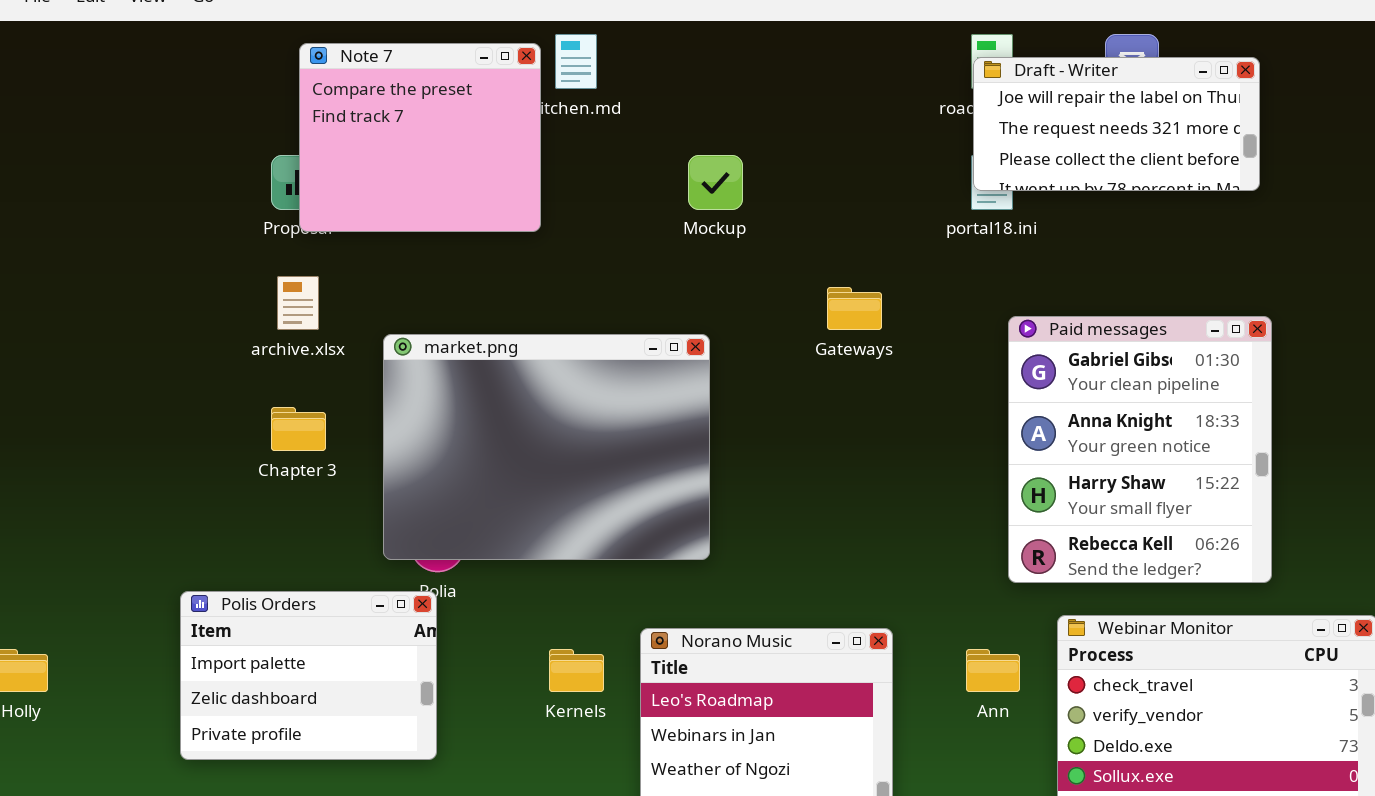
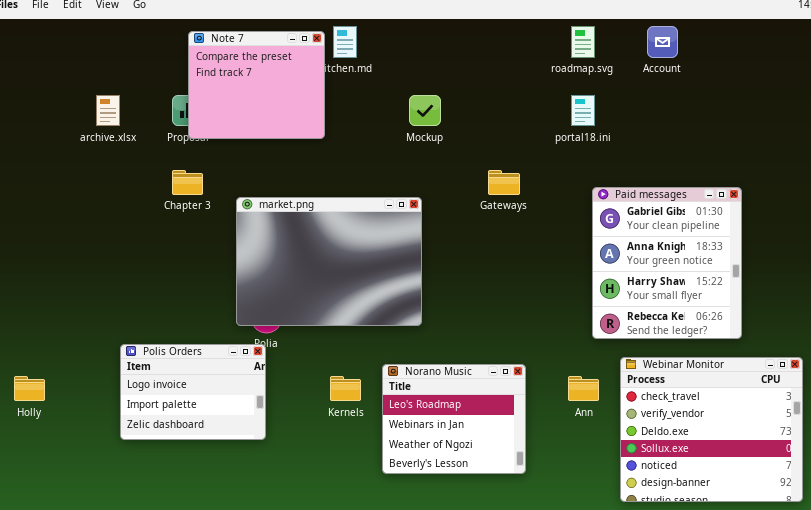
Draft - Writer: [973,57,1260,191] -> none, closed
archive.xlsx: [277,276,319,330] -> [96,95,120,126], moved
Chapter 3: [271,407,326,451] -> [172,170,203,195], moved
Polis Orders: [180,591,437,760] -> [120,344,266,440], scrolled up 1 row

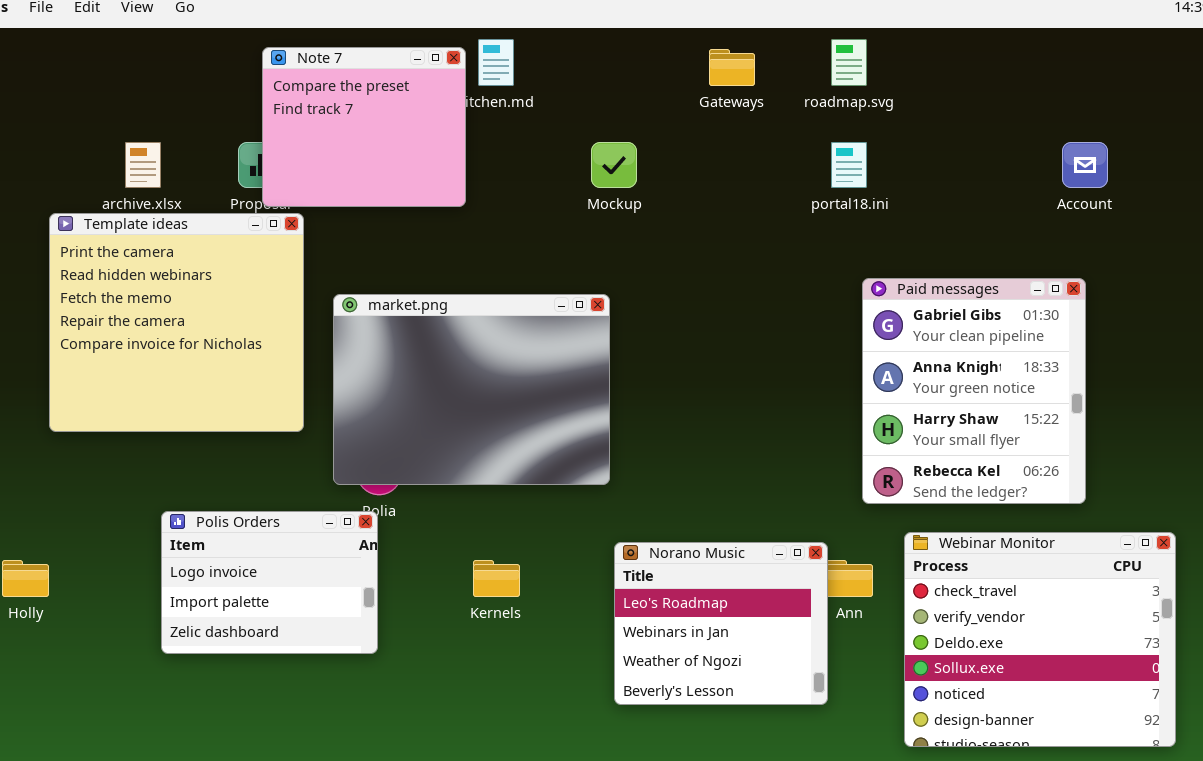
Account: [647,26,678,58] -> [1062,142,1108,188], moved
Template ideas: none -> [49,213,304,432], opened
Gateways: [488,170,520,195] -> [709,49,755,86], moved
Norano Music: [382,364,526,474] -> [614,542,828,705], moved

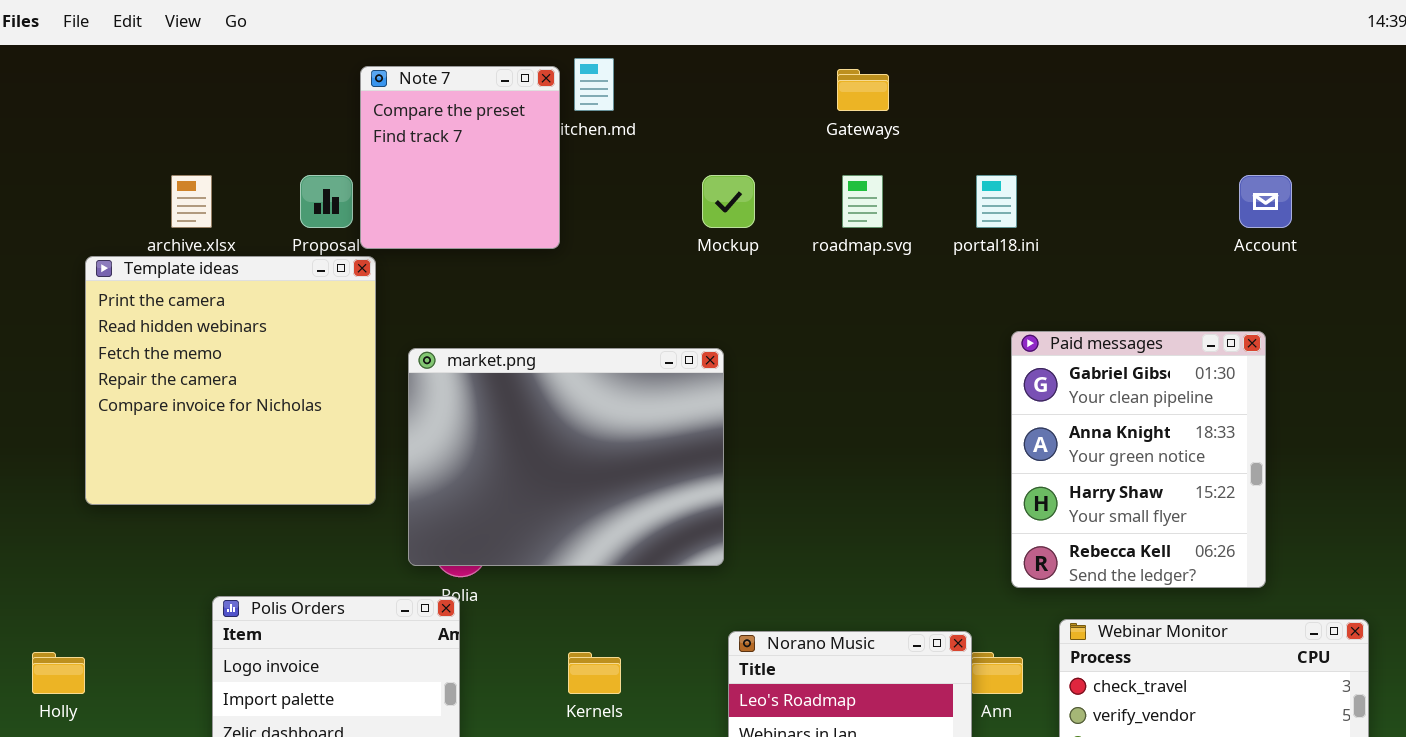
roadmap.svg: [831,39,867,86] -> [842,175,883,228], moved
Note 7: [262,47,466,207] -> [360,66,560,249], resized

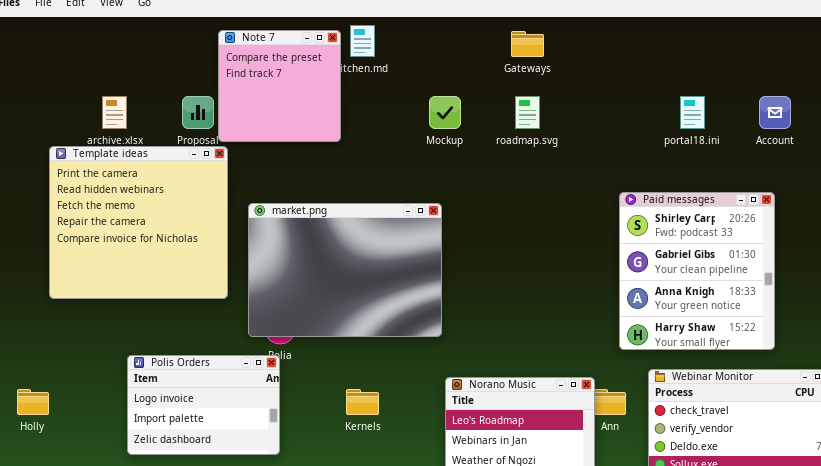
portal18.ini: [976,175,1017,228] -> [680,96,705,129], moved
Paid messages: [1011,331,1266,588] -> [619,192,775,350], scrolled up 1 row

